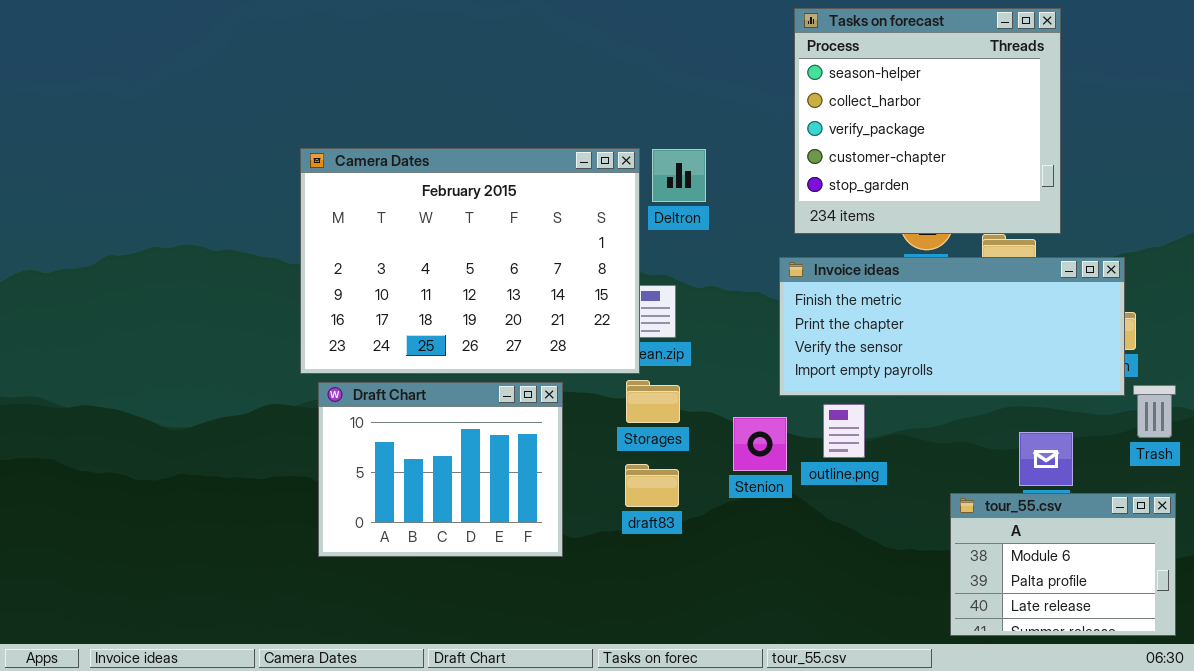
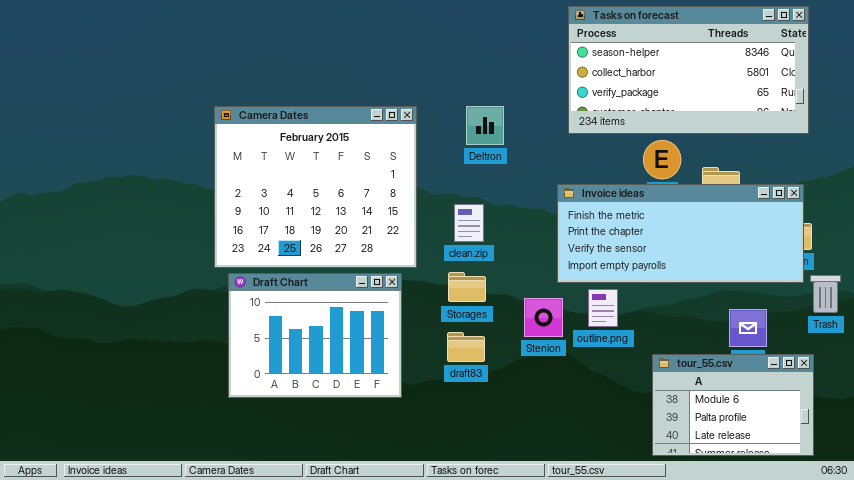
Tasks on forecast: [794,8,1061,234] -> [568,6,809,134], resized
Camera Dates: [300,148,640,374] -> [214,106,417,268], resized
tour_55.csv: [950,493,1176,636] -> [652,354,814,456], moved

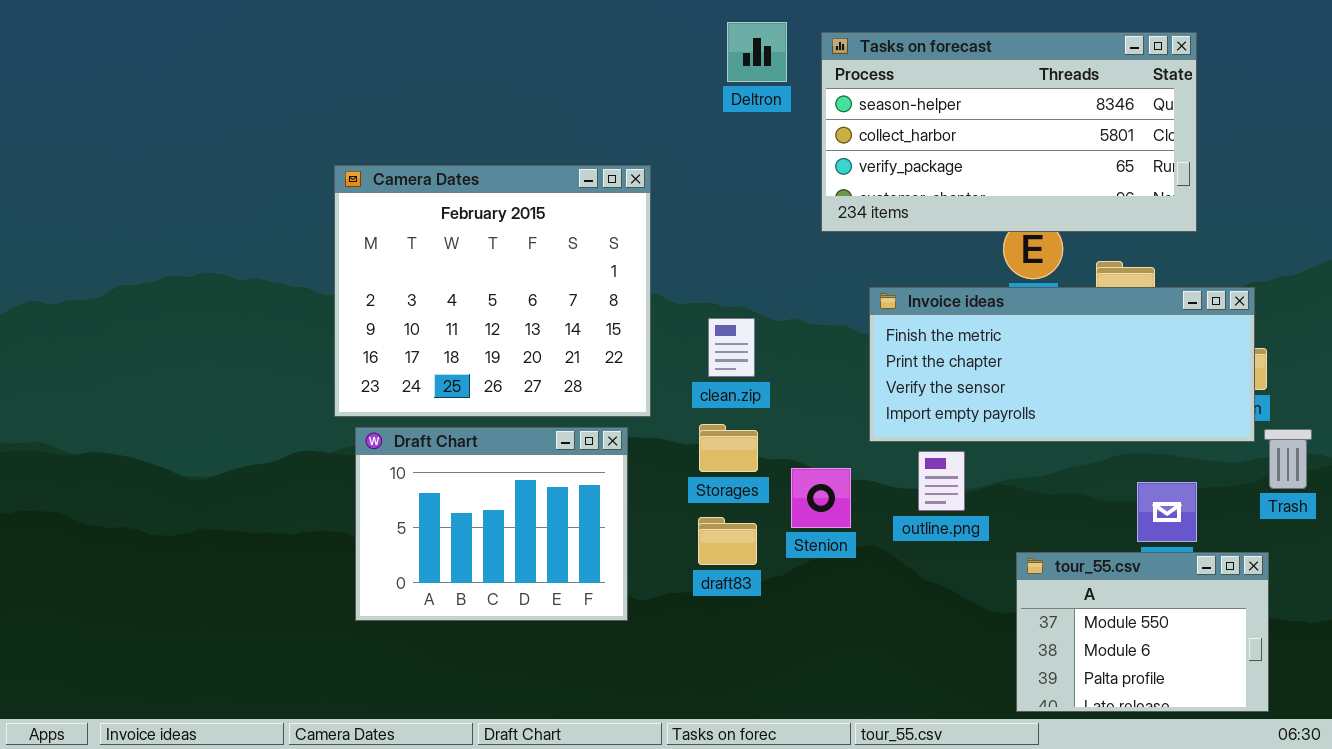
Tasks on forecast: [568,6,809,134] -> [821,32,1197,232], moved
Deltron: [466,106,504,145] -> [727,22,787,82], moved
Stenion: [524,298,563,337] -> [791,468,851,528], moved
tour_55.csv: [652,354,814,456] -> [1016,552,1269,712], scrolled up 1 row

